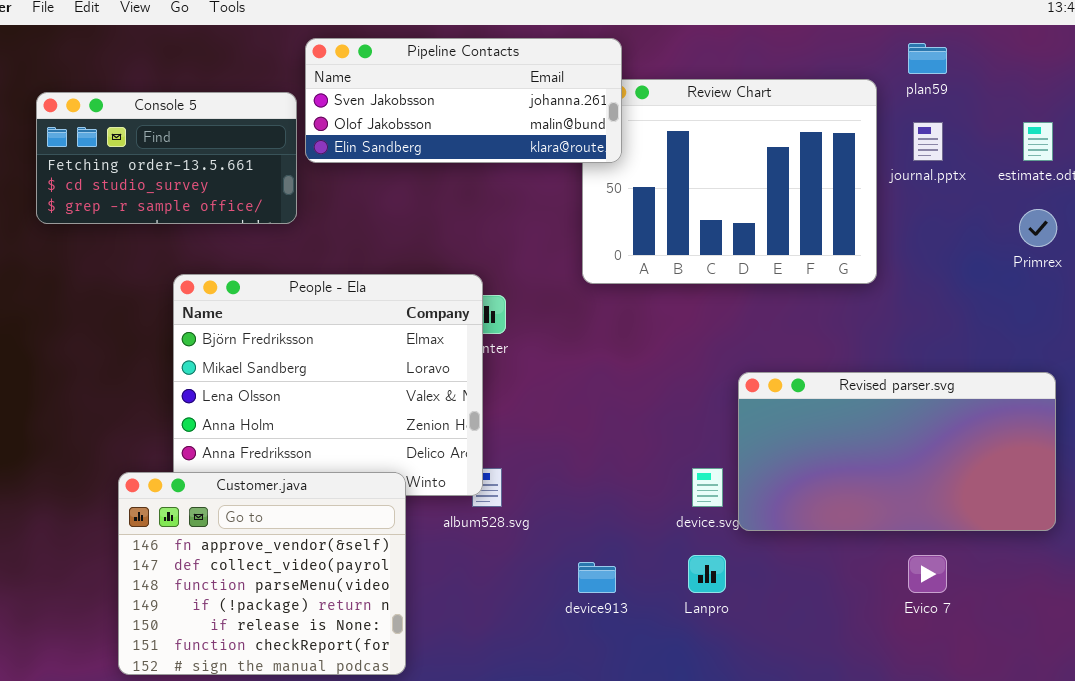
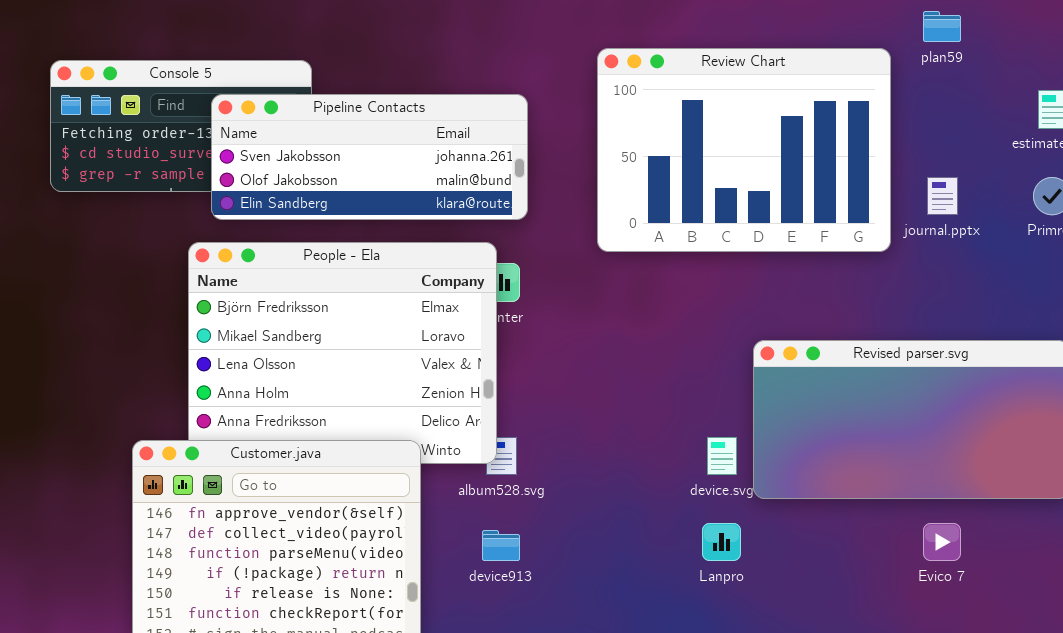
Pipeline Contacts: [305,38,622,163] -> [211,94,528,220], moved
journal.pptx: [913,122,943,161] -> [927,177,958,215], moved
device913: [578,562,616,593] -> [482,530,520,561], moved

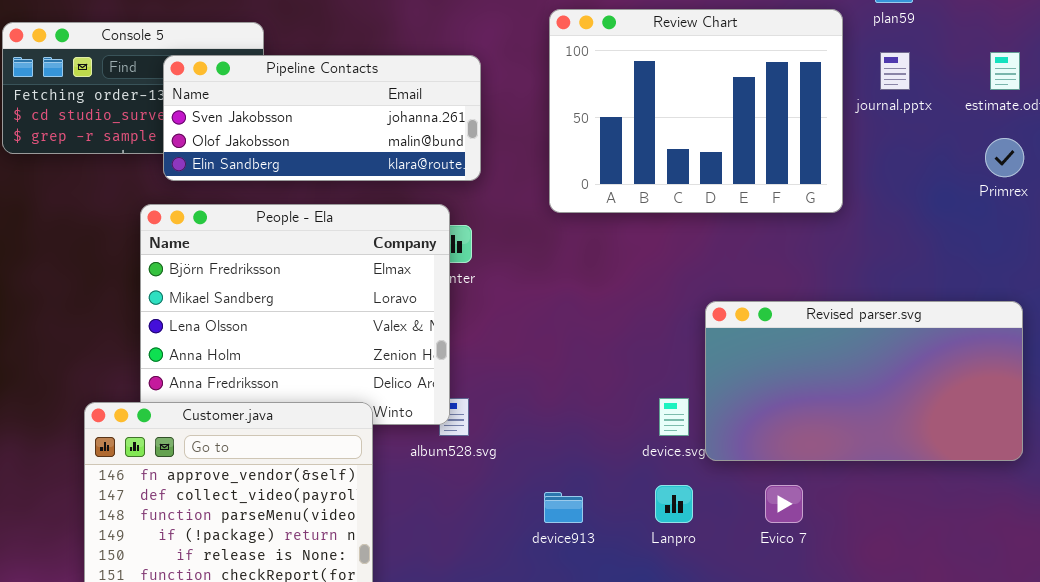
journal.pptx: [927,177,958,215] -> [880,52,910,90], moved
Evico 7: [923,523,961,561] -> [765,485,803,523], moved
device913: [482,530,520,561] -> [544,492,583,523], moved

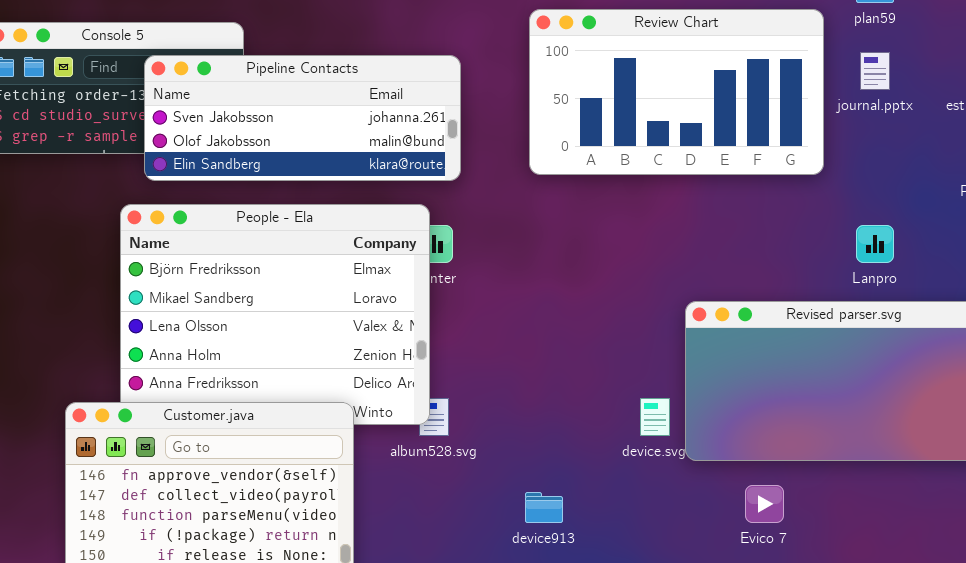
Review Chart: [549,9,843,213] -> [529,9,824,175], resized
Lanpro: [655,485,693,523] -> [856,225,894,263], moved

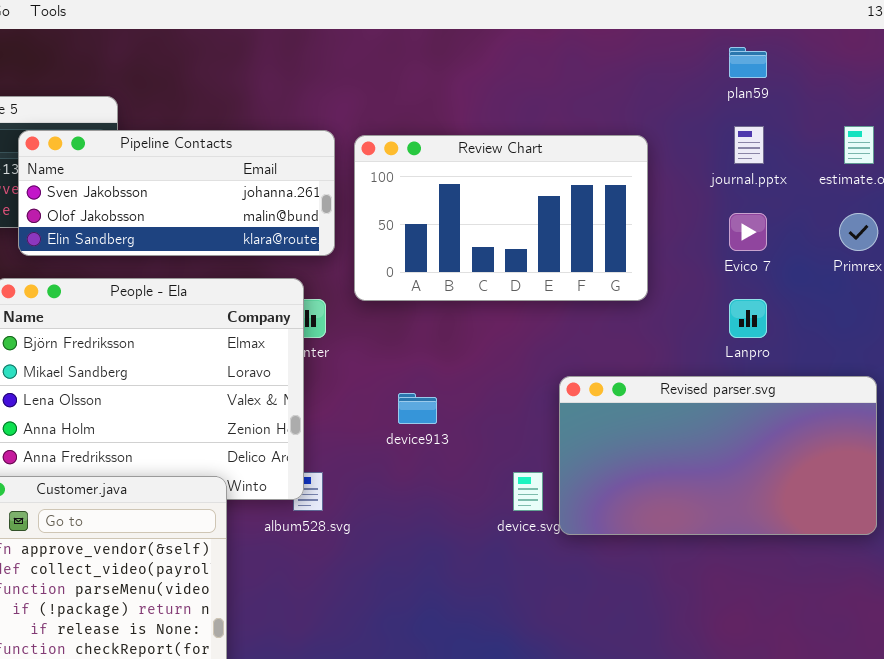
Review Chart: [529,9,824,175] -> [354,135,648,301], moved
Evico 7: [745,485,784,523] -> [729,213,767,251], moved
device913: [525,492,563,523] -> [398,393,437,424], moved

